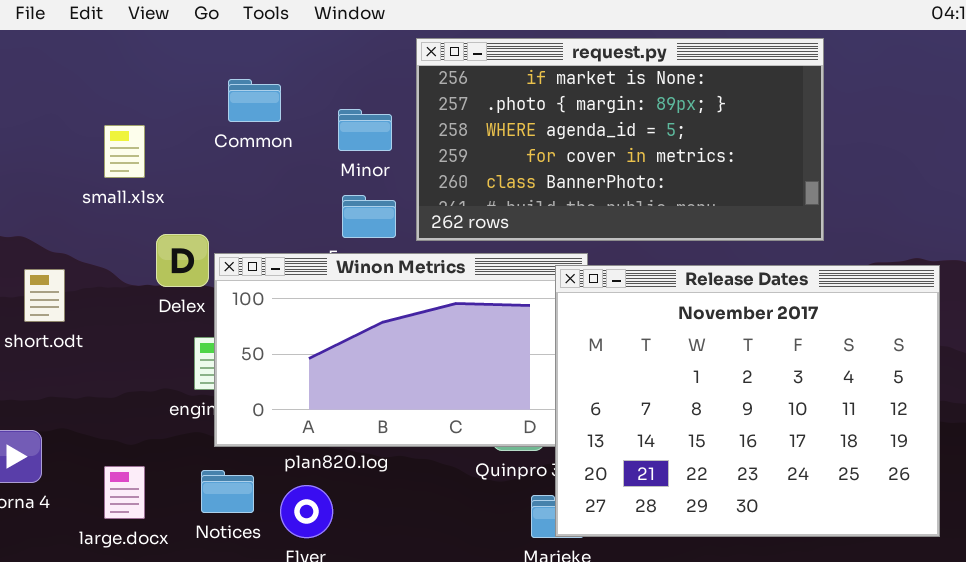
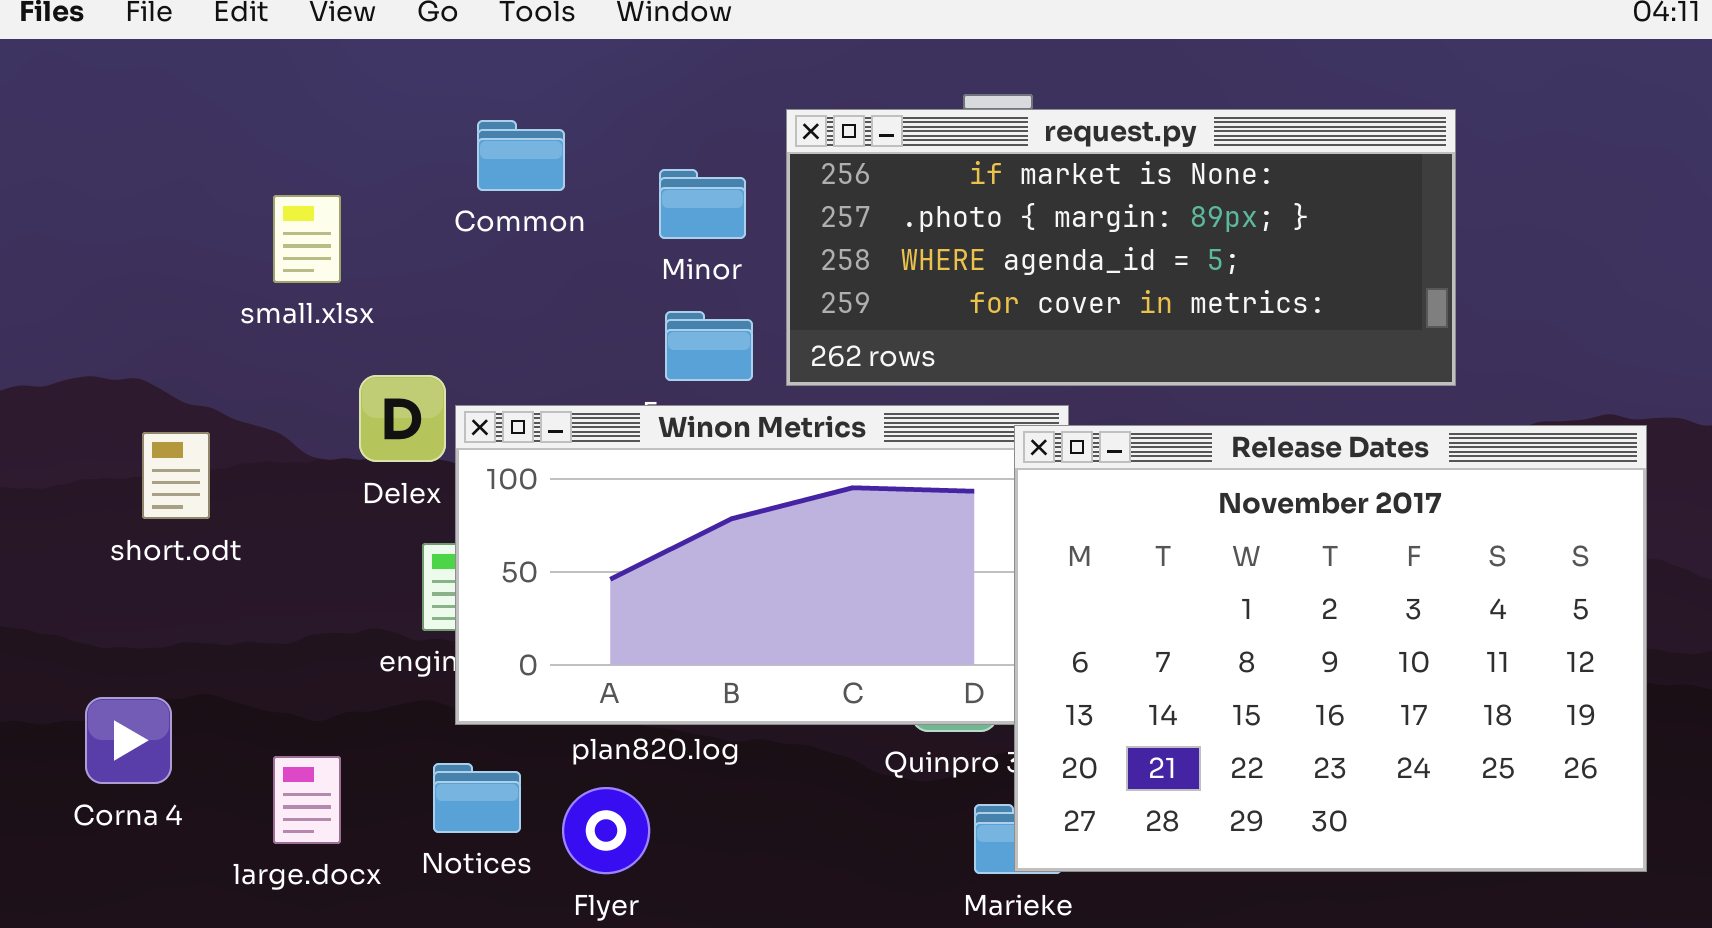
request.py: [416,38,824,241] -> [786,109,1456,386], resized

